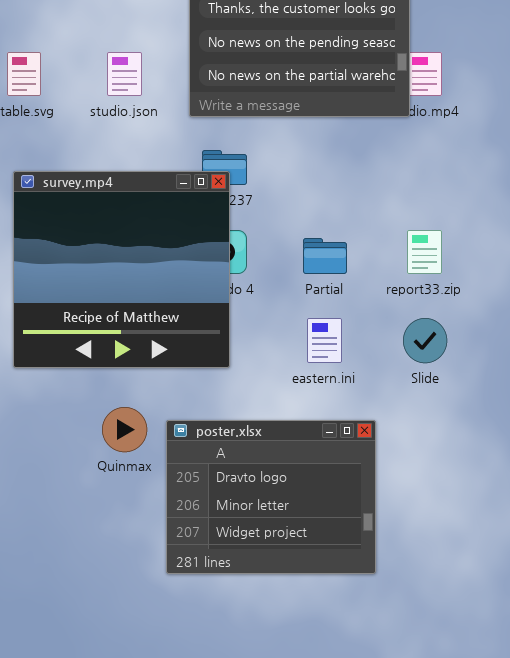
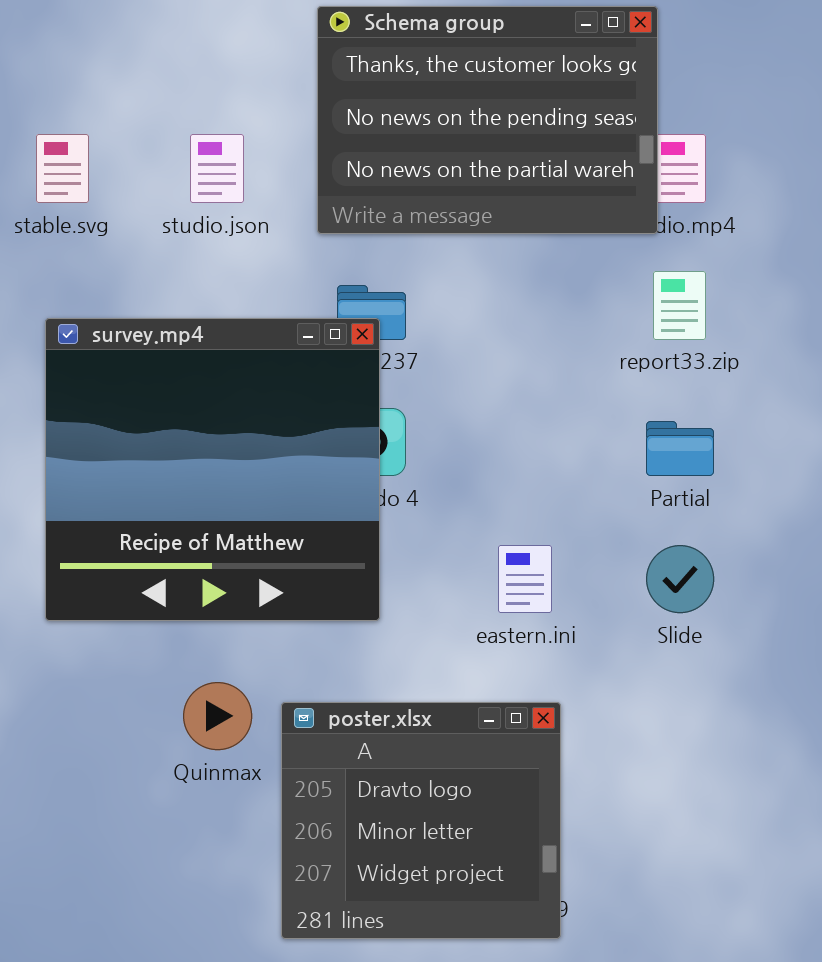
report33.zip: [407,230,442,274] -> [653,271,706,340], moved
Partial: [303,238,347,274] -> [646,421,714,476], moved
poster.xlsx: [166,420,376,574] -> [281,702,561,939], resized

